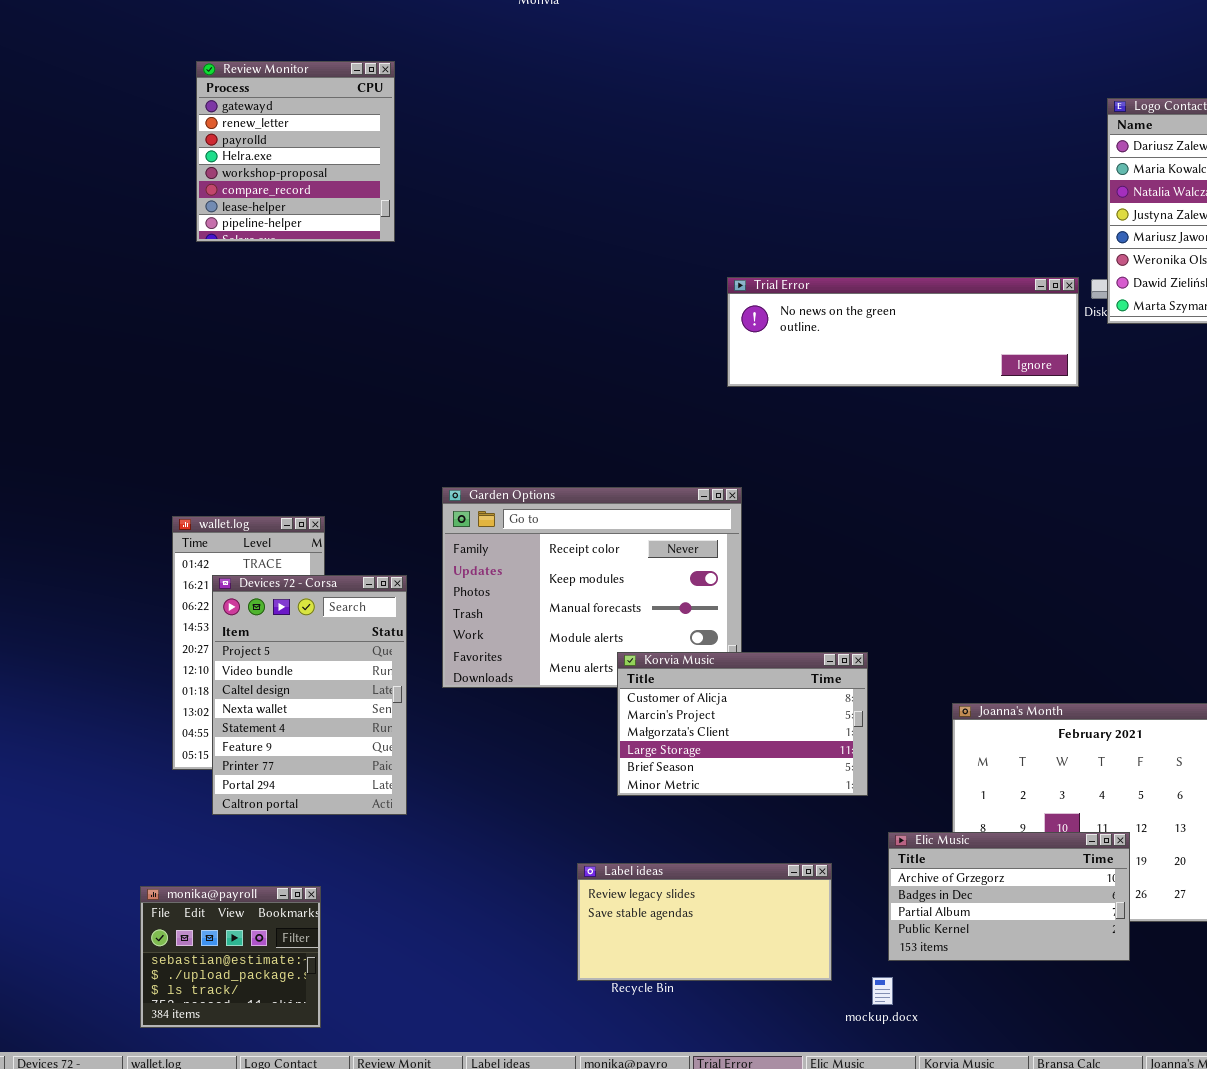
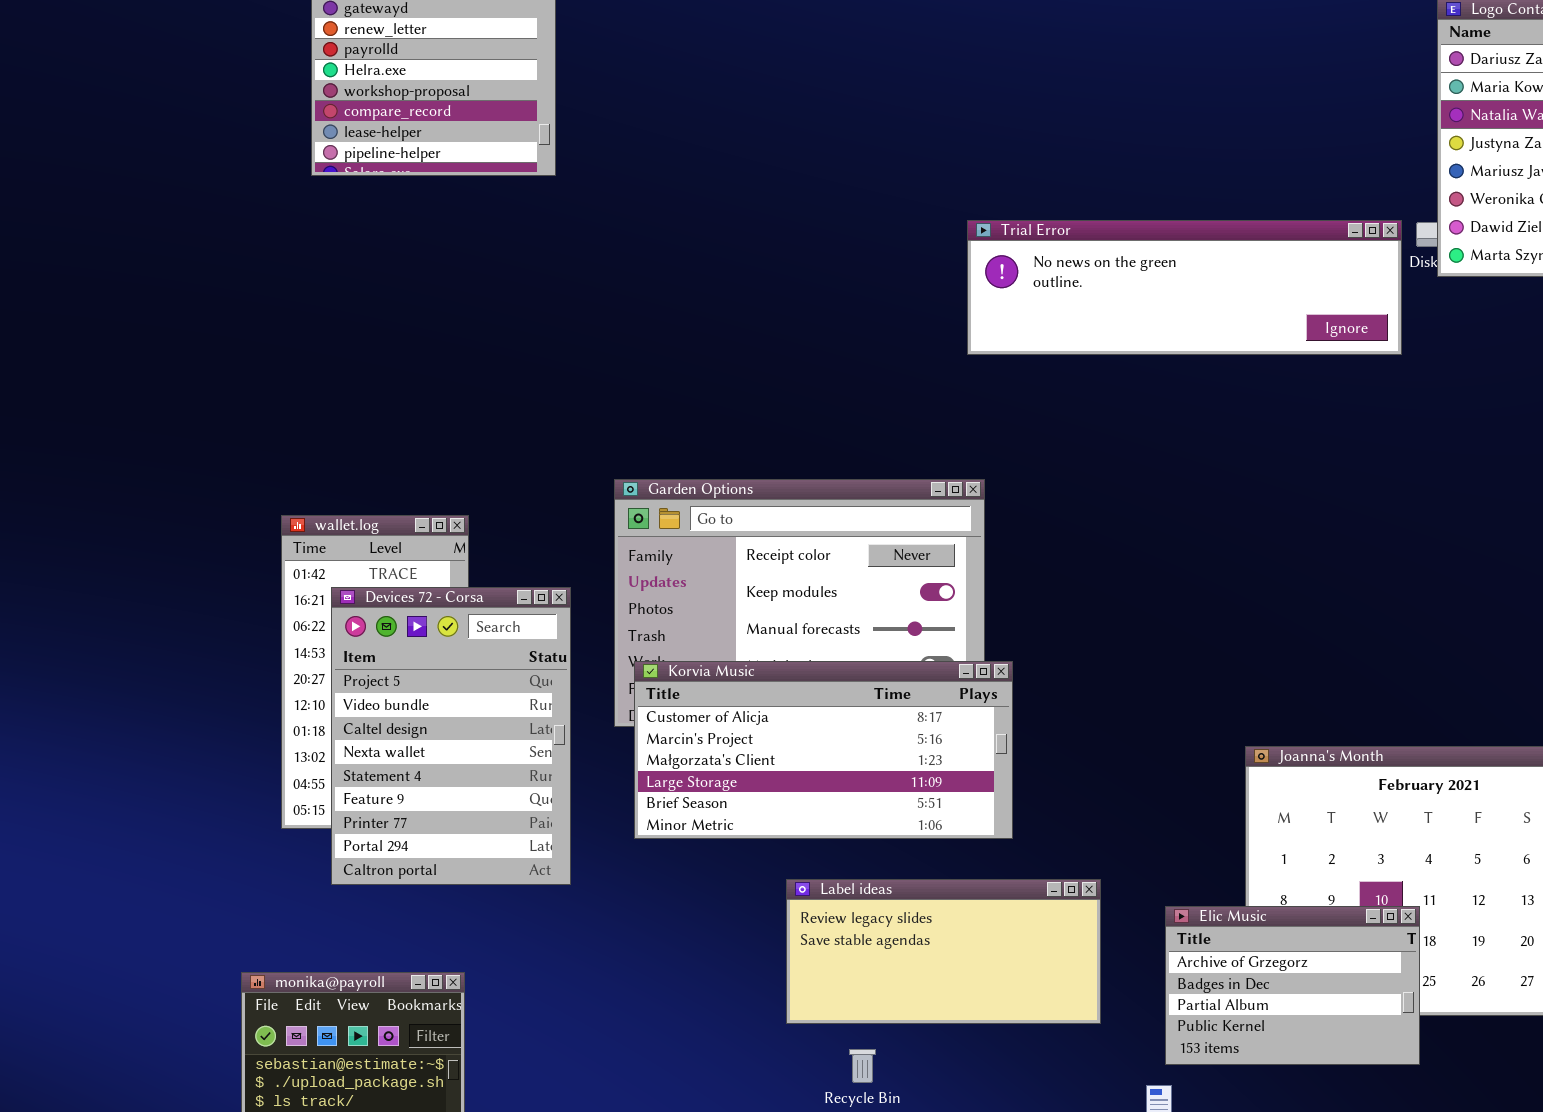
Korvia Music: [617,652,868,796] -> [634,661,1013,839], moved, resized
Elic Music: [888,832,1130,961] -> [1165,906,1420,1065], resized
Label ideas: [577,863,832,981] -> [786,879,1101,1024], moved

